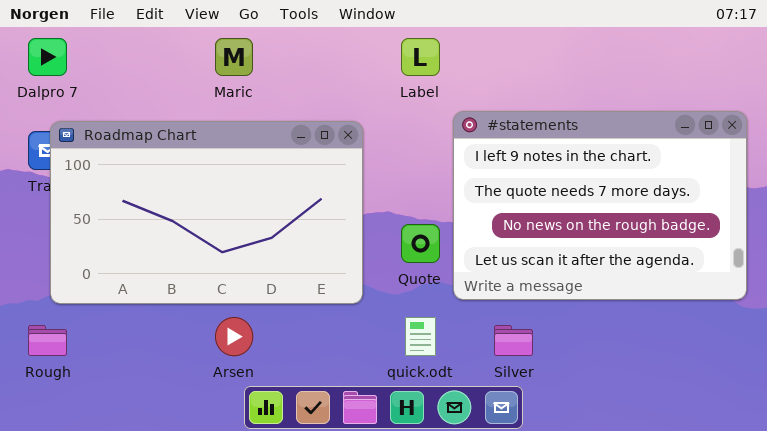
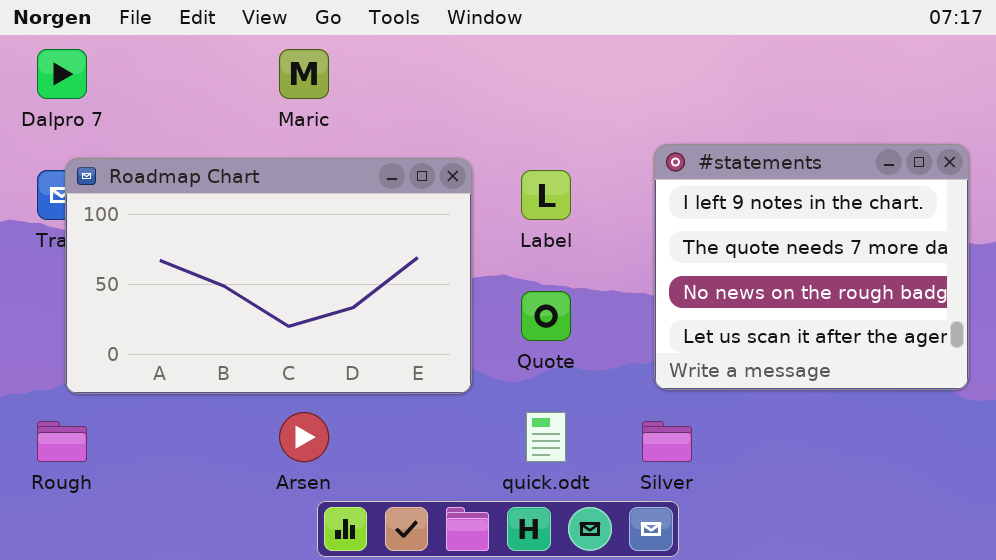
Label: [401,38,440,76] -> [521,170,571,220], moved
#statements: [453,111,747,300] -> [654,144,969,390], resized

